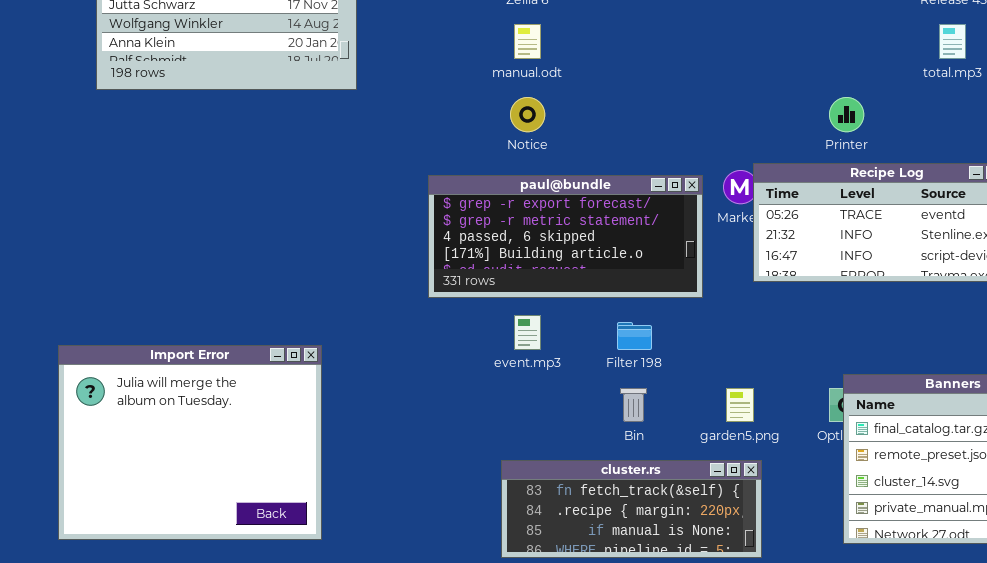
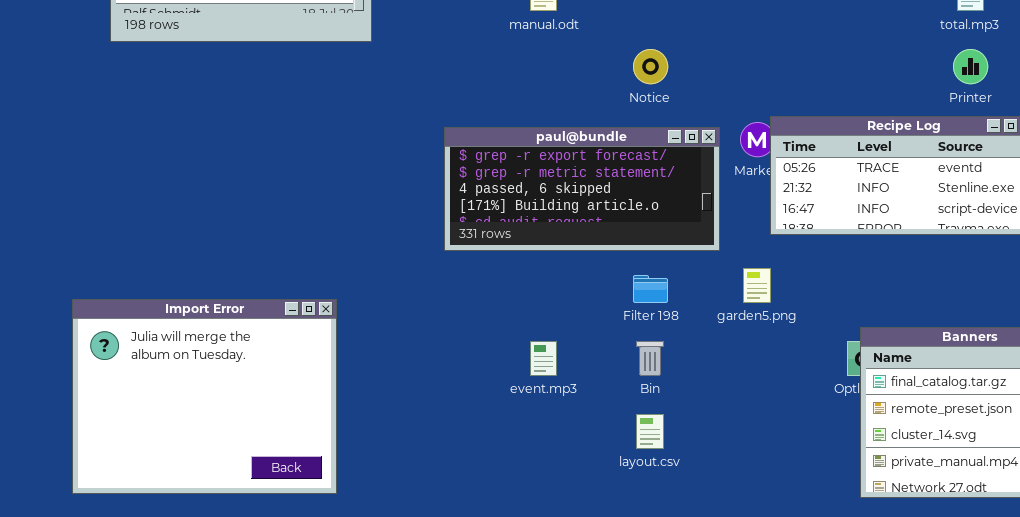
Notice: [510,97,545,132] -> [633,49,668,84], moved
Printer: [829,97,864,132] -> [953,49,988,84], moved
event.mp3: [514,315,541,350] -> [530,341,557,376], moved
garden5.png: [726,388,754,422] -> [743,268,771,303], moved
cluster.rs: [501,460,762,558] -> none, closed

